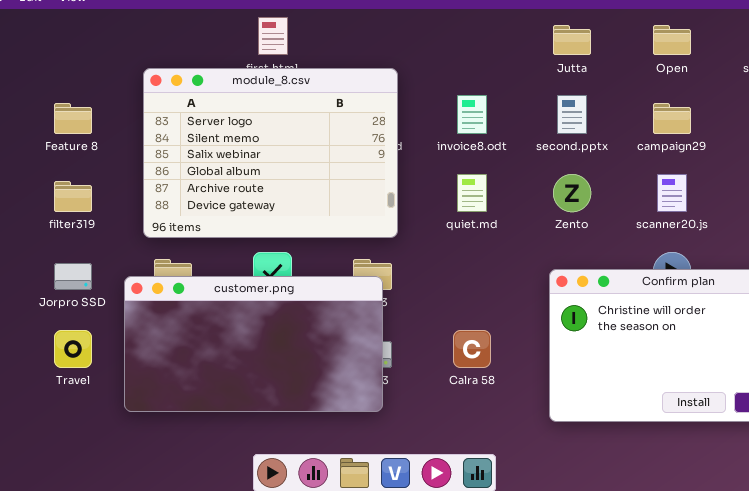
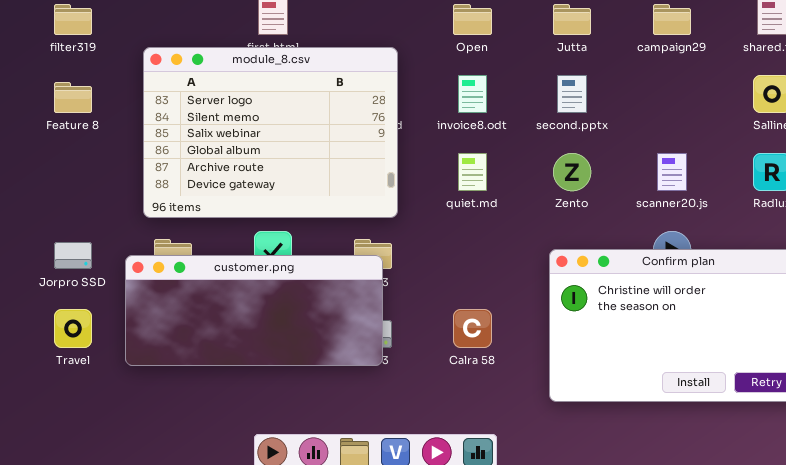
Open: [653,25,691,55] -> [453,4,492,35], moved
campaign29: [653,103,691,134] -> [653,4,691,35], moved
filter319: [54,181,92,212] -> [54,4,92,35], moved
customer.png: [124,276,383,412] -> [125,255,383,366], resized

